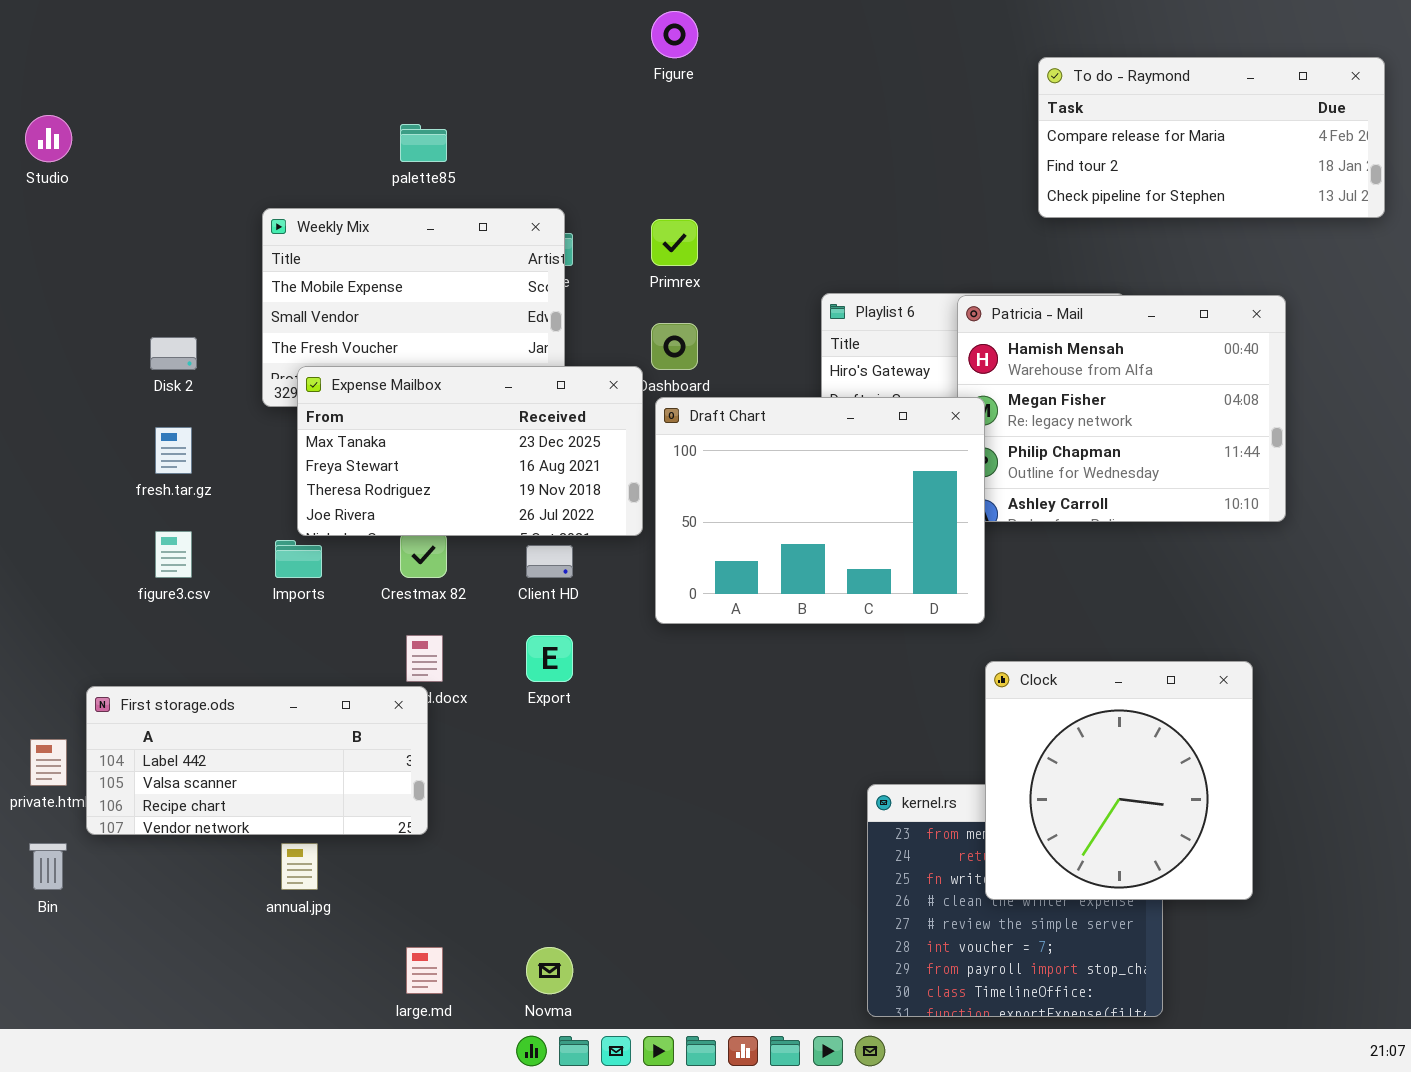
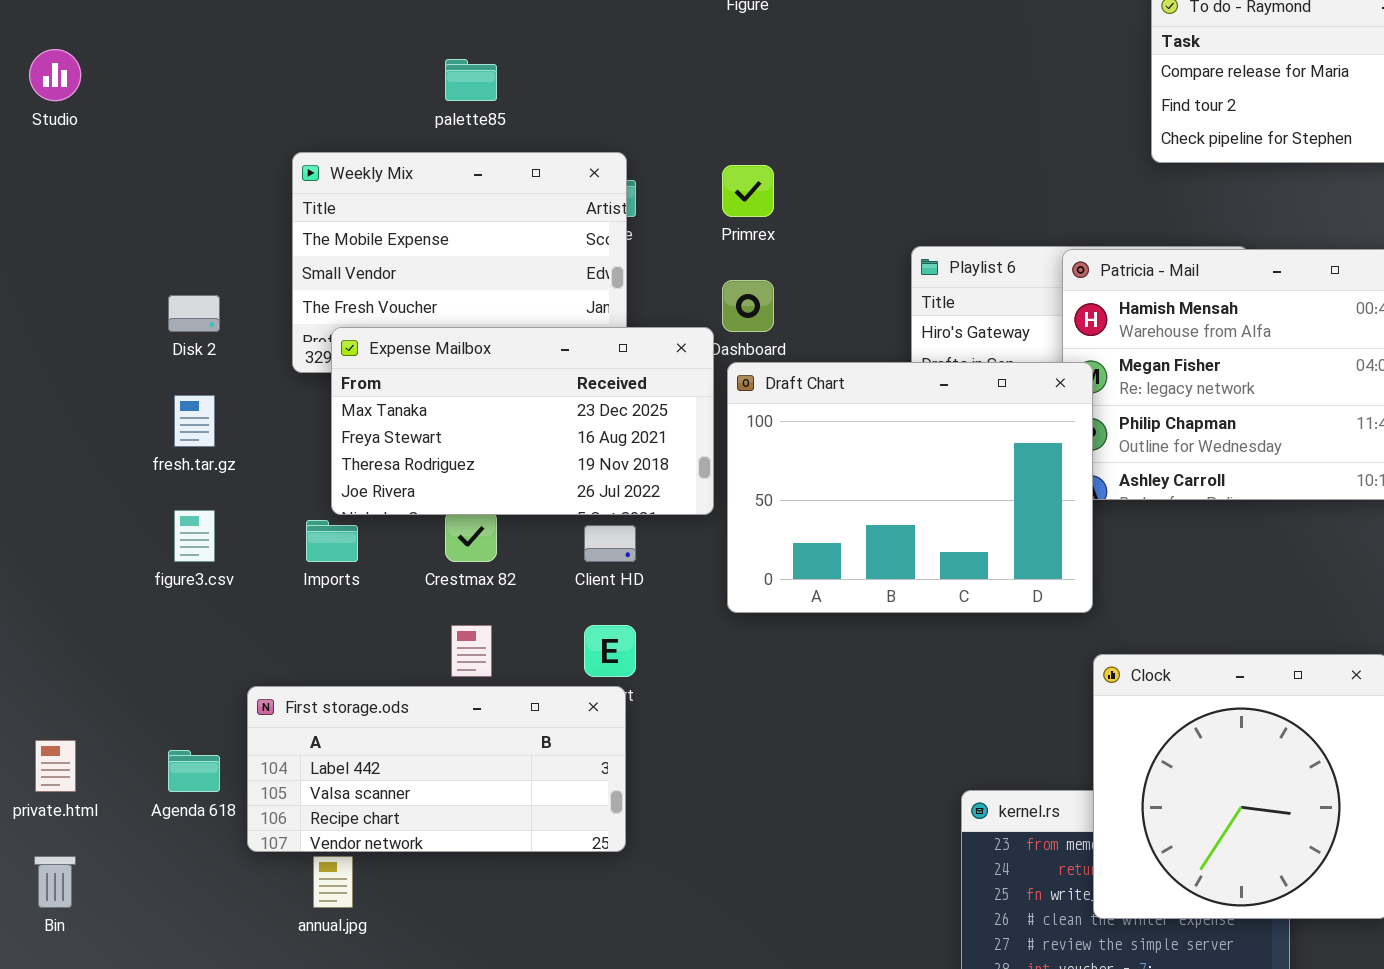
First storage.ods: [86,686,428,835] -> [247,686,626,852], moved

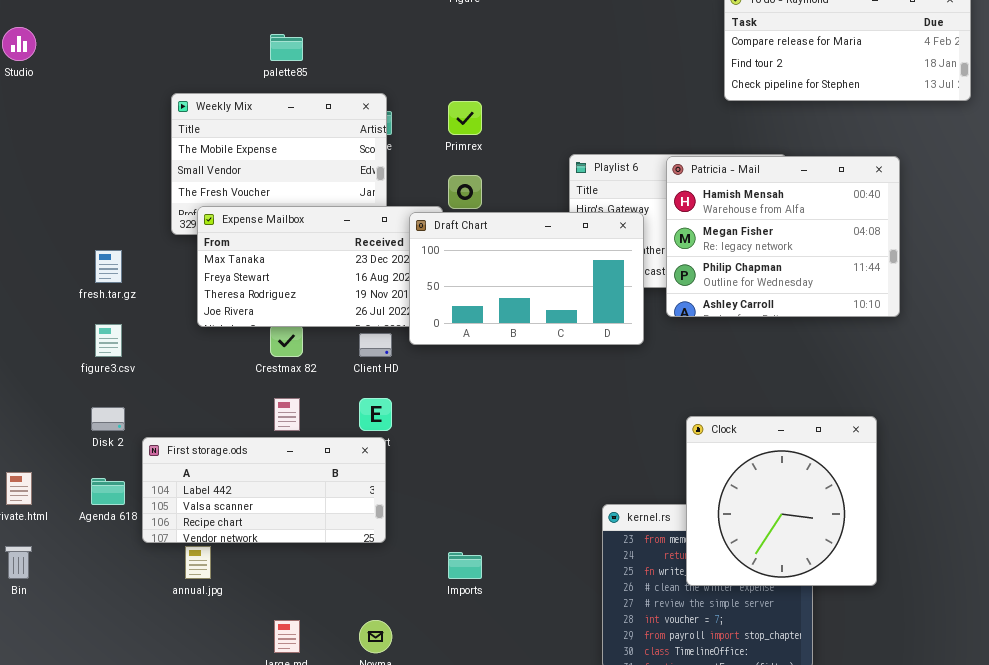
Disk 2: [168,295,220,332] -> [91,407,125,431], moved
Draft Chart: [727,362,1093,613] -> [409,212,644,345], moved, resized
Imports: [306,520,358,562] -> [448,552,482,579], moved

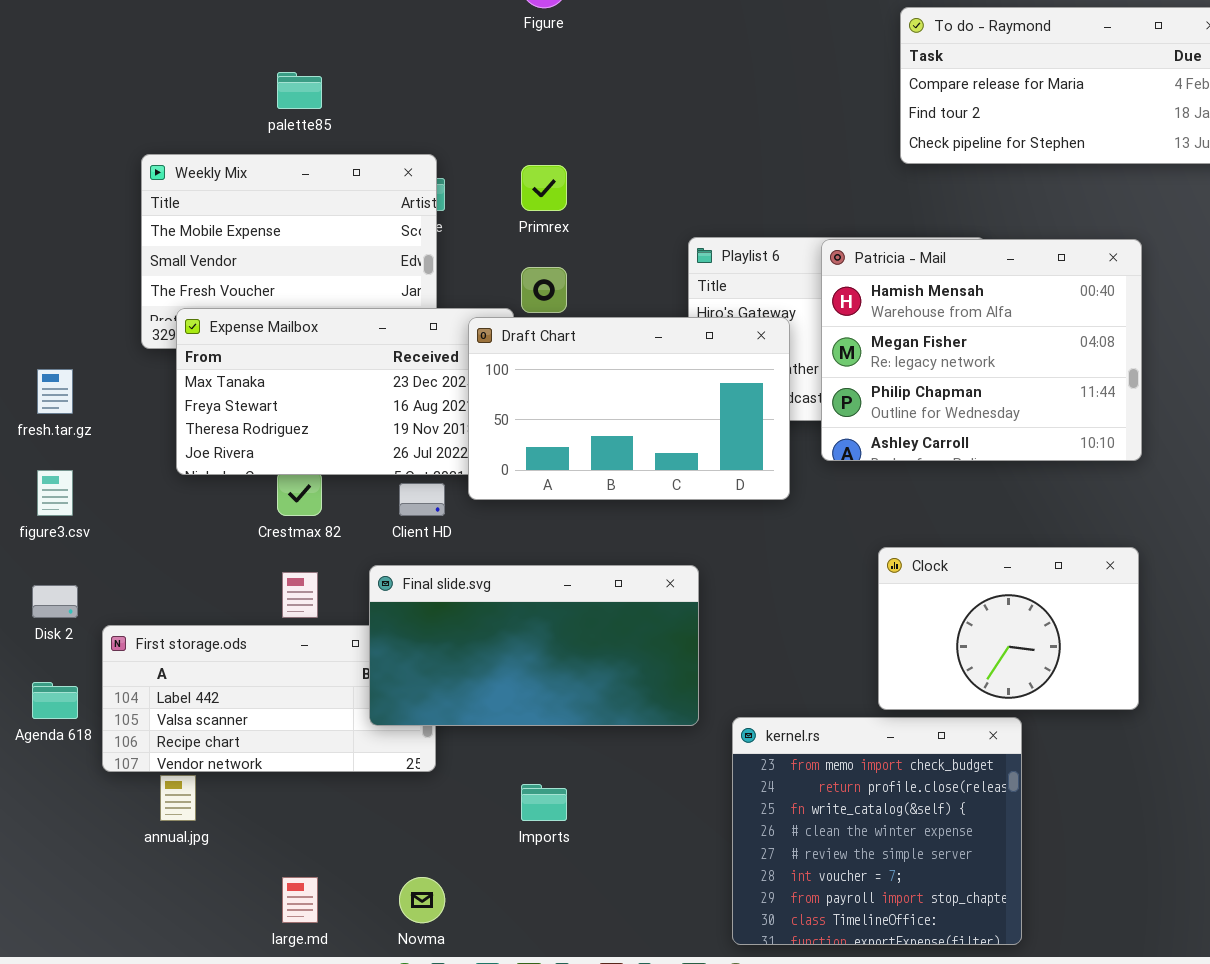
Final slide.svg: none -> [369,565,699,726], opened
Clock: [686,416,877,586] -> [878,547,1139,710], moved, resized

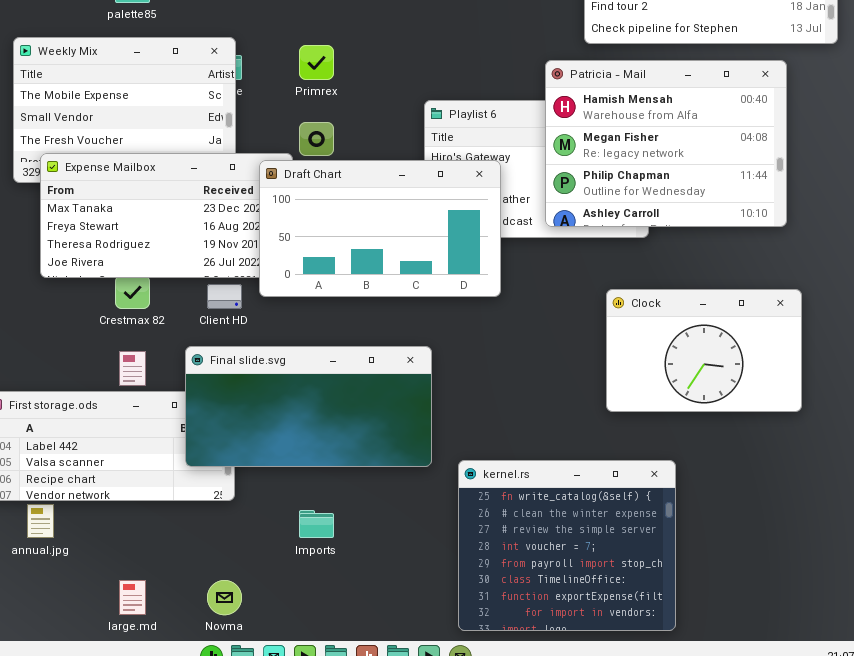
Patricia - Mail: [821,239,1142,461] -> [545,60,787,227], moved
Clock: [878,547,1139,710] -> [606,289,802,412], moved
kernel.rs: [732,717,1022,945] -> [458,460,676,631], scrolled down 2 rows

